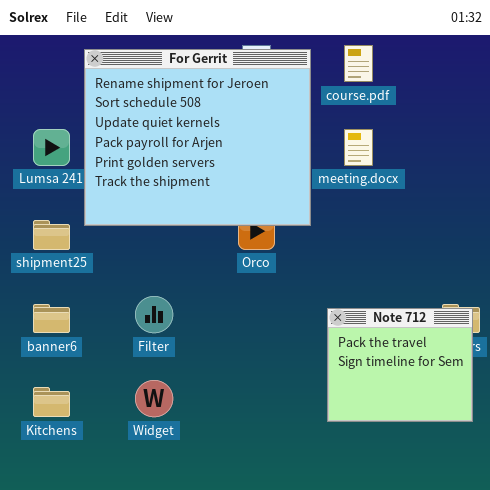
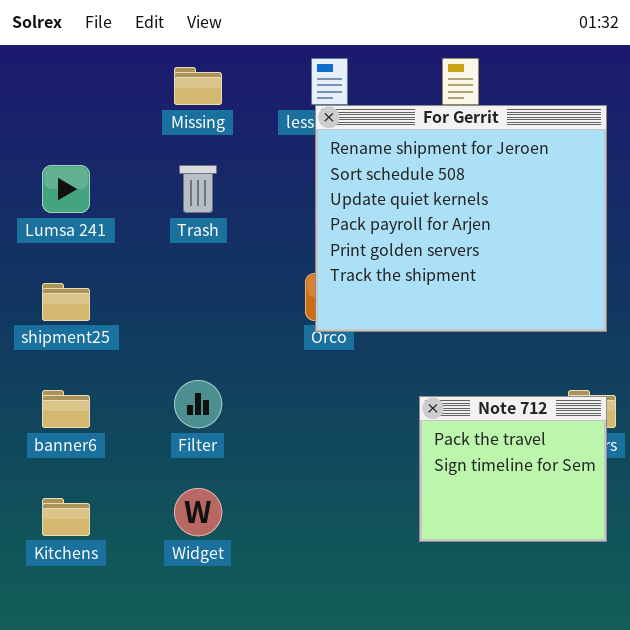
For Gerrit: [84,49,311,226] -> [315,105,607,332], moved

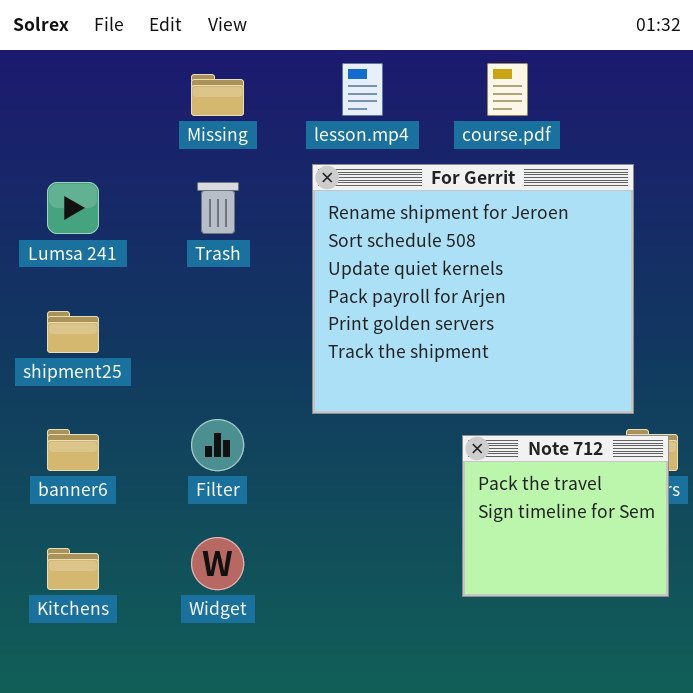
For Gerrit: [315,105,607,332] -> [312,164,634,414], moved

